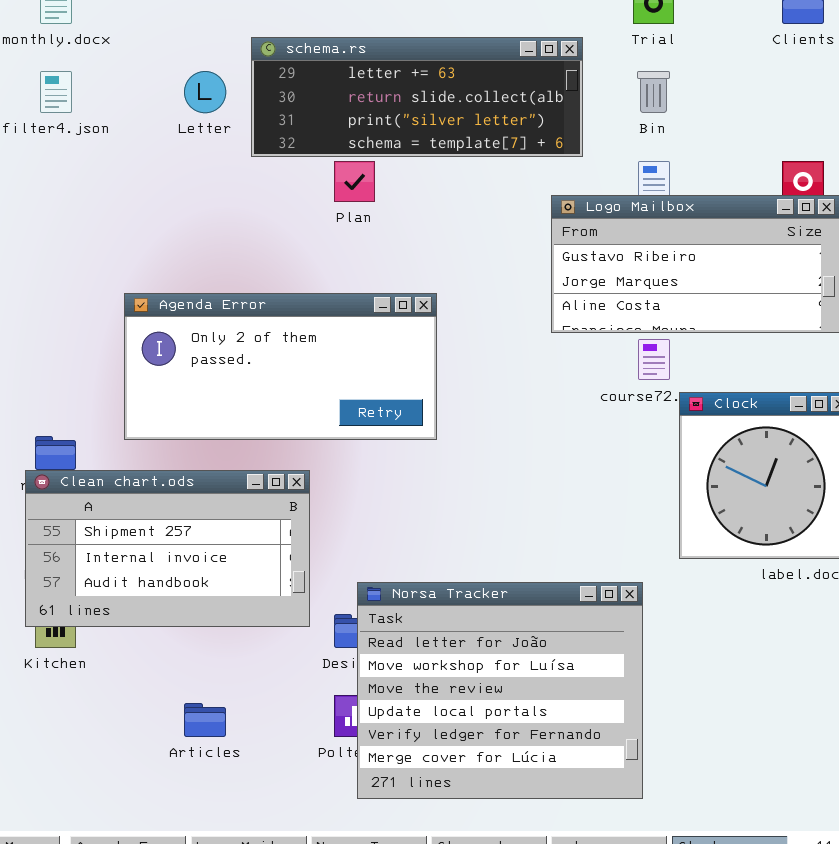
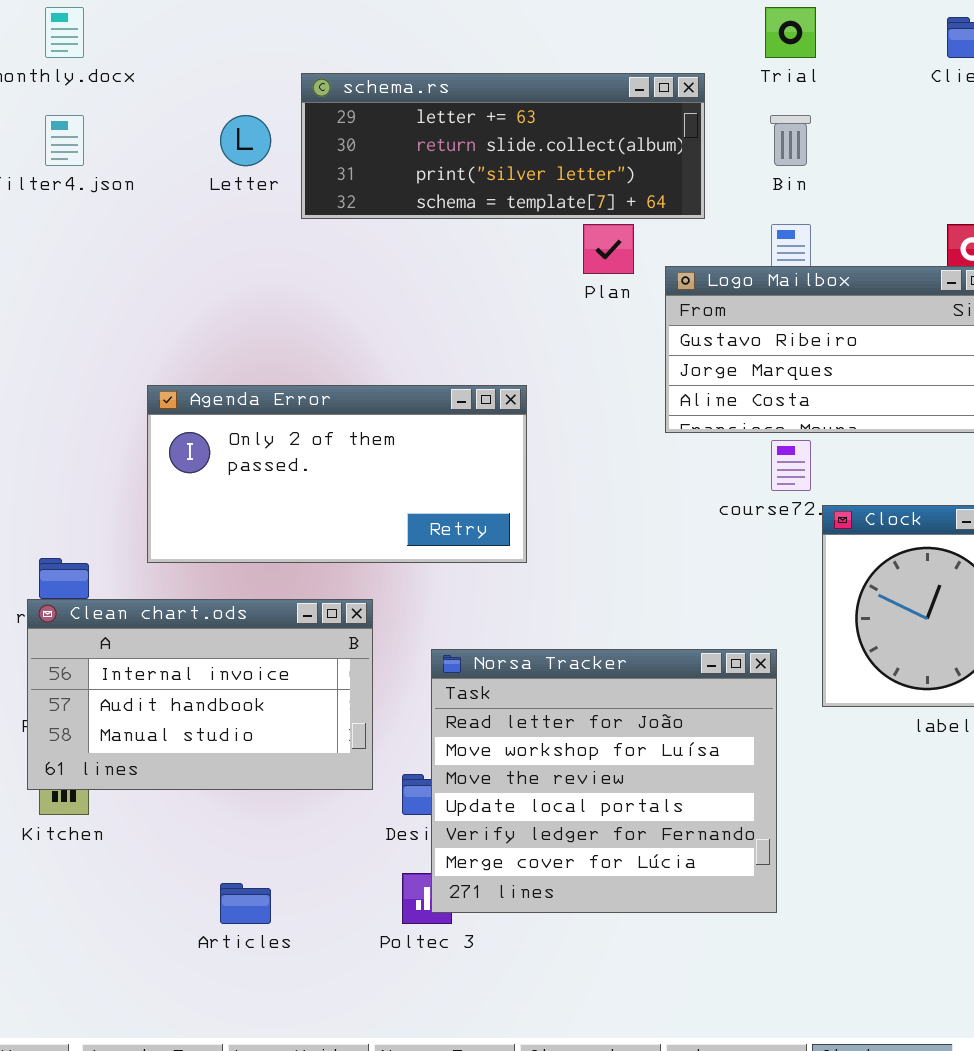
Plan: [334,161,375,202] -> [583,224,634,274], moved
Clean chart.ods: [25,470,310,627] -> [27,599,373,790], scrolled down 1 row
Norsa Tracker: [357,582,643,799] -> [431,649,777,913], moved

